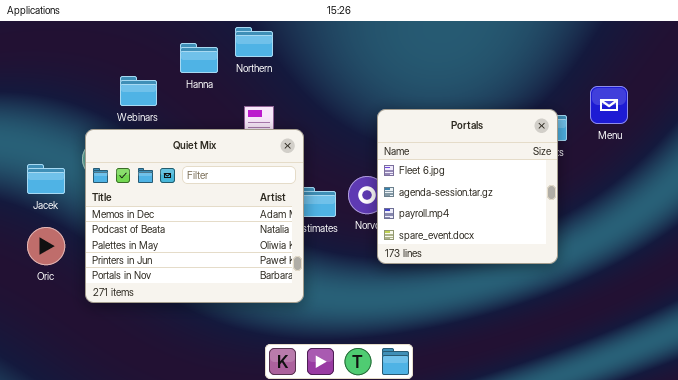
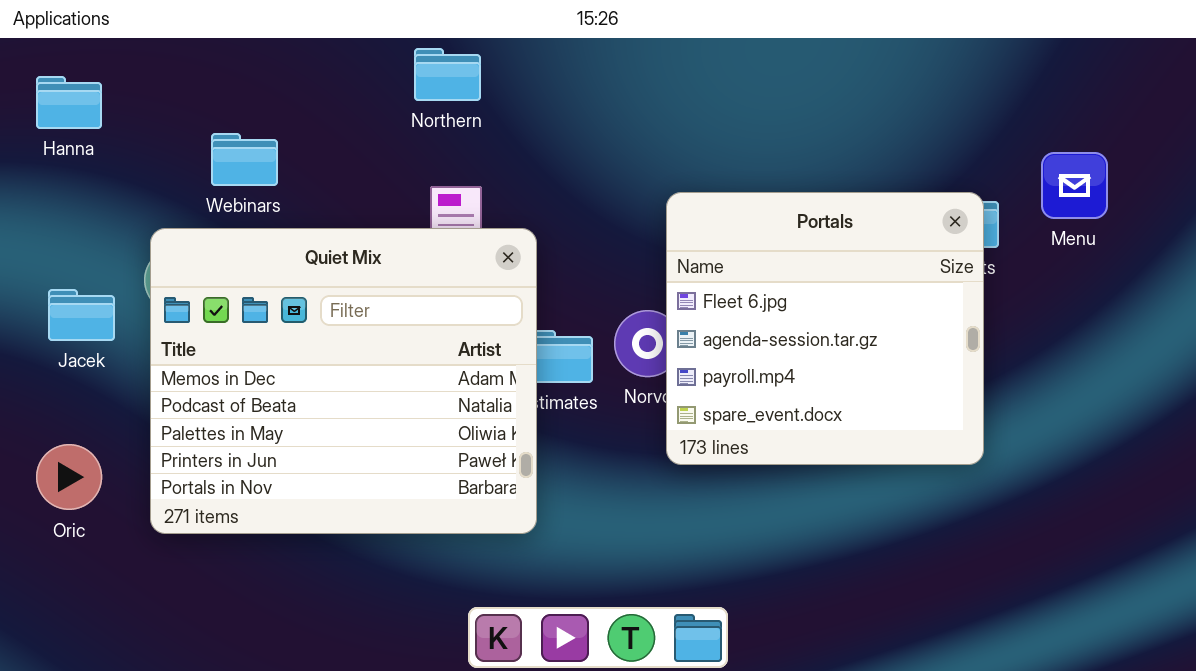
Hanna: [180,43,218,73] -> [36,76,102,129], moved
Oric: [27,227,65,265] -> [36,444,102,510], moved

